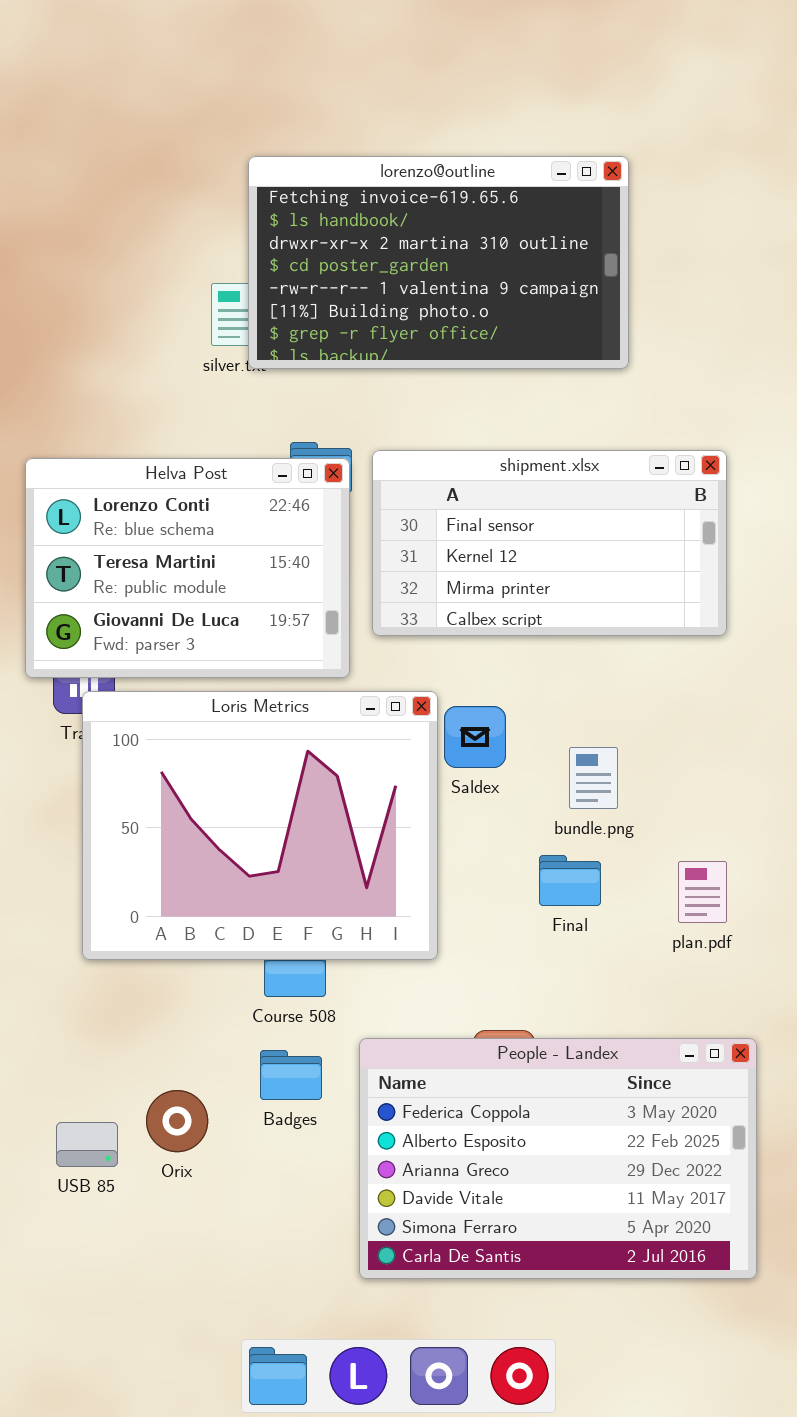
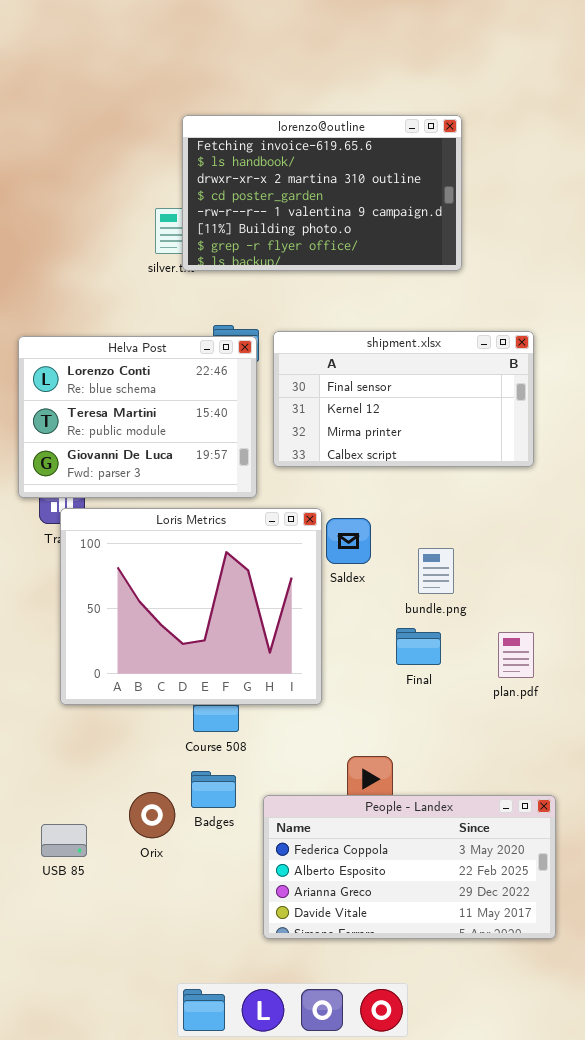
People - Landex: [359,1038,757,1279] -> [263,795,556,939], resized
Orix: [146,1090,208,1152] -> [129,792,175,838], moved

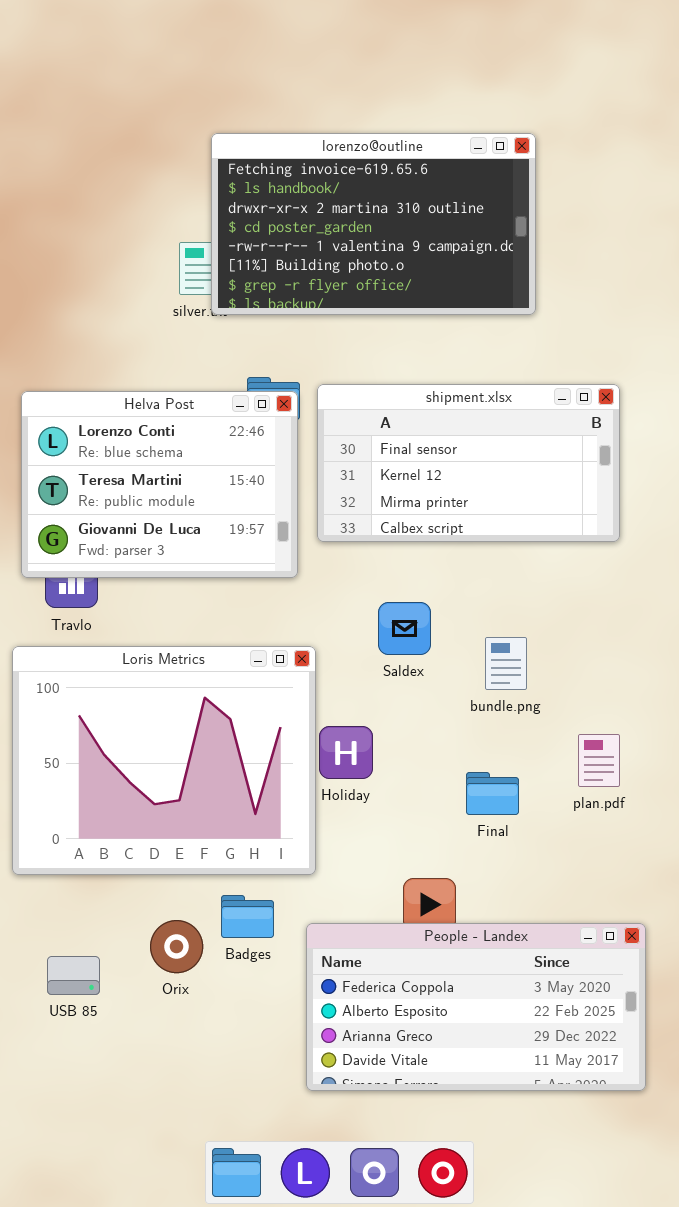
Loris Metrics: [60,508,322,705] -> [12,646,316,875], moved
Final: [396,628,441,665] -> [466,772,519,815], moved

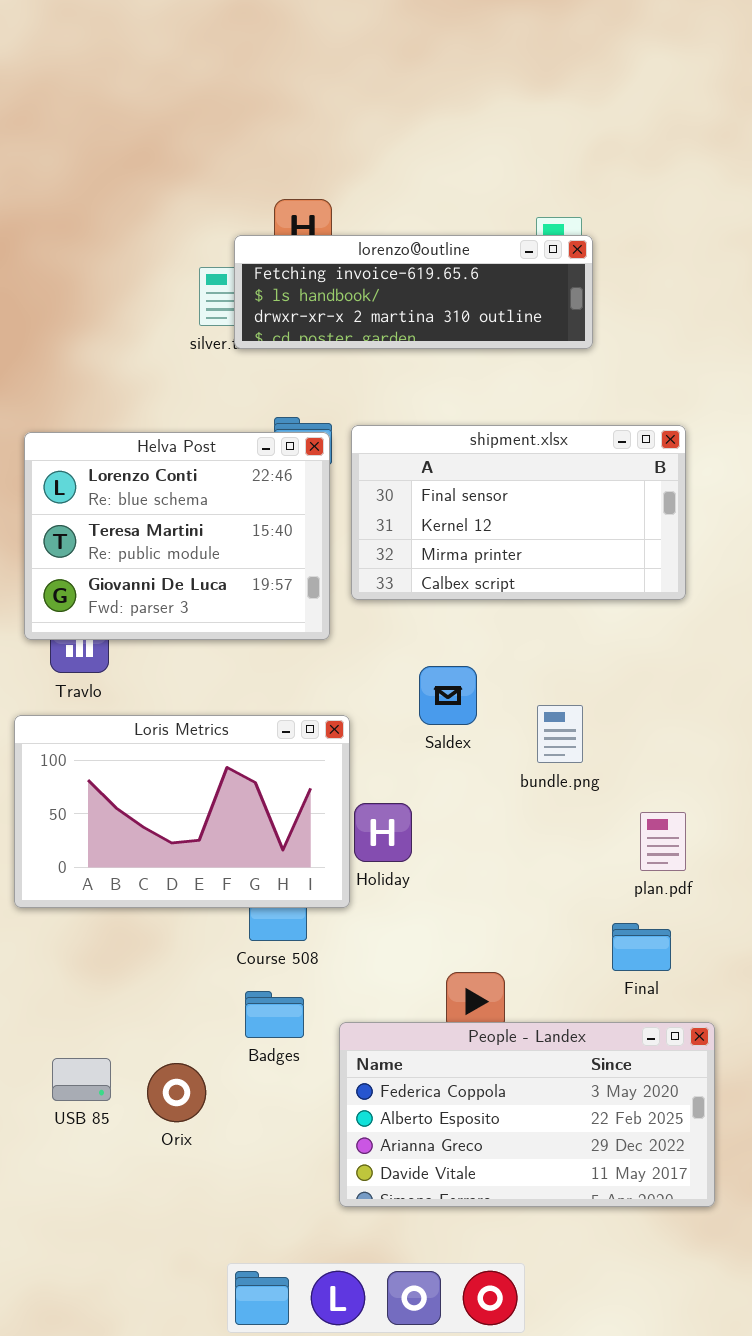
lorenzo@outline: [211,133,536,315] -> [234,235,593,349], resized
Loris Metrics: [12,646,316,875] -> [14,715,350,908], resized
Final: [466,772,519,815] -> [612,923,671,971], moved
Orix: [150,920,203,973] -> [147,1063,206,1122], moved

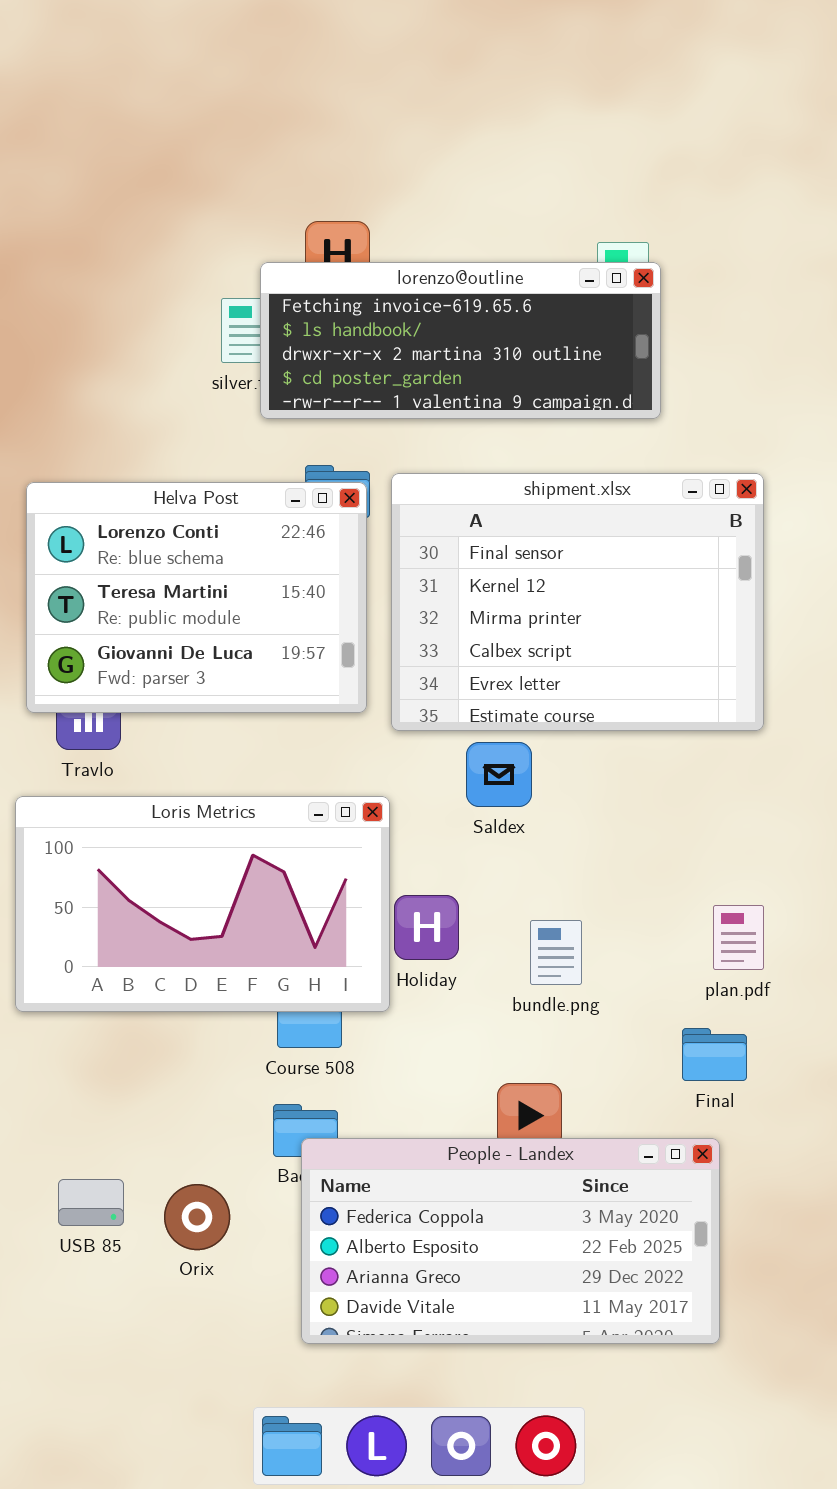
lorenzo@outline: [234,235,593,349] -> [260,262,661,419], resized
shipment.xlsx: [351,425,686,600] -> [391,473,764,731], resized
bundle.png: [537,705,583,763] -> [530,920,582,985], moved
People - Landex: [339,1022,715,1207] -> [301,1138,720,1344], moved

